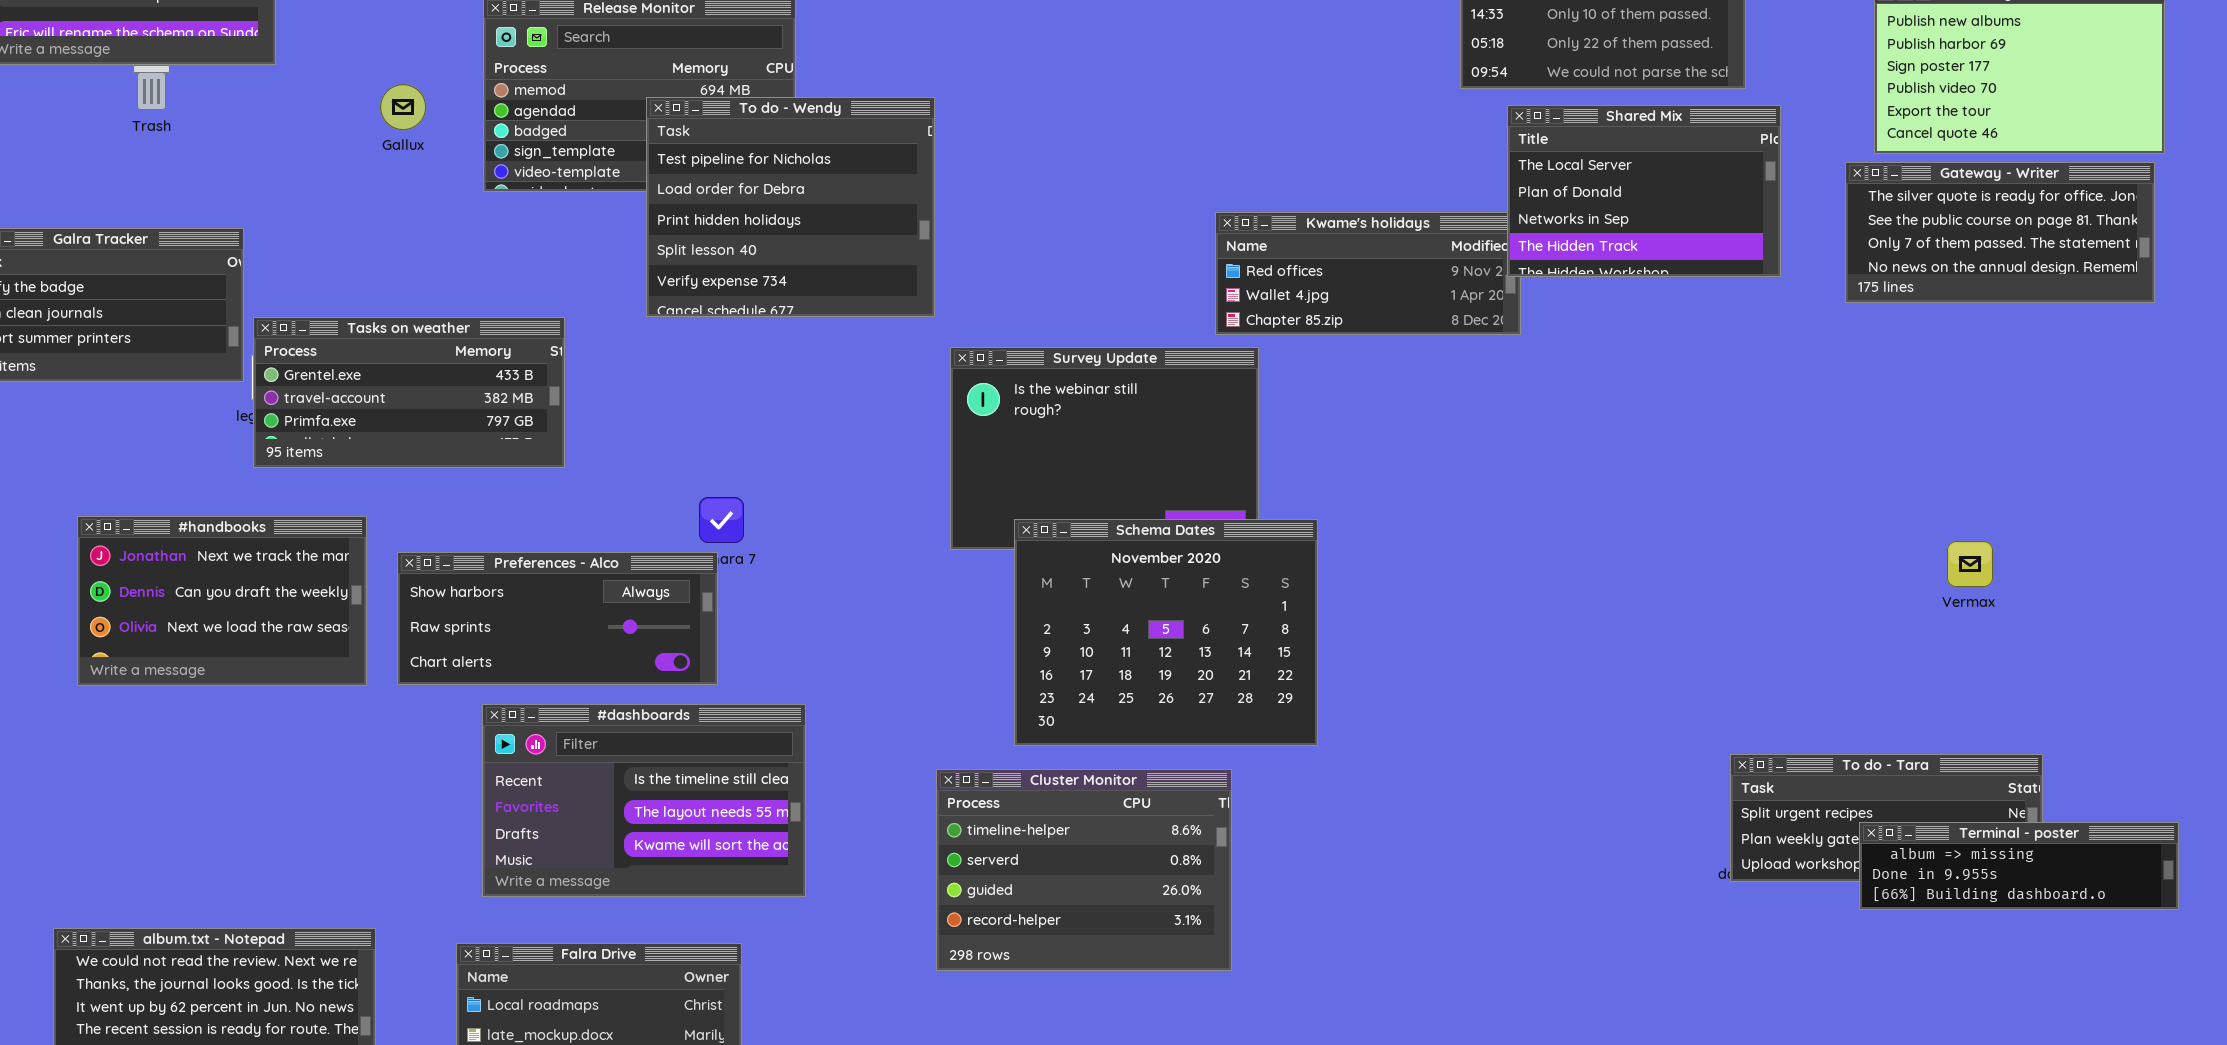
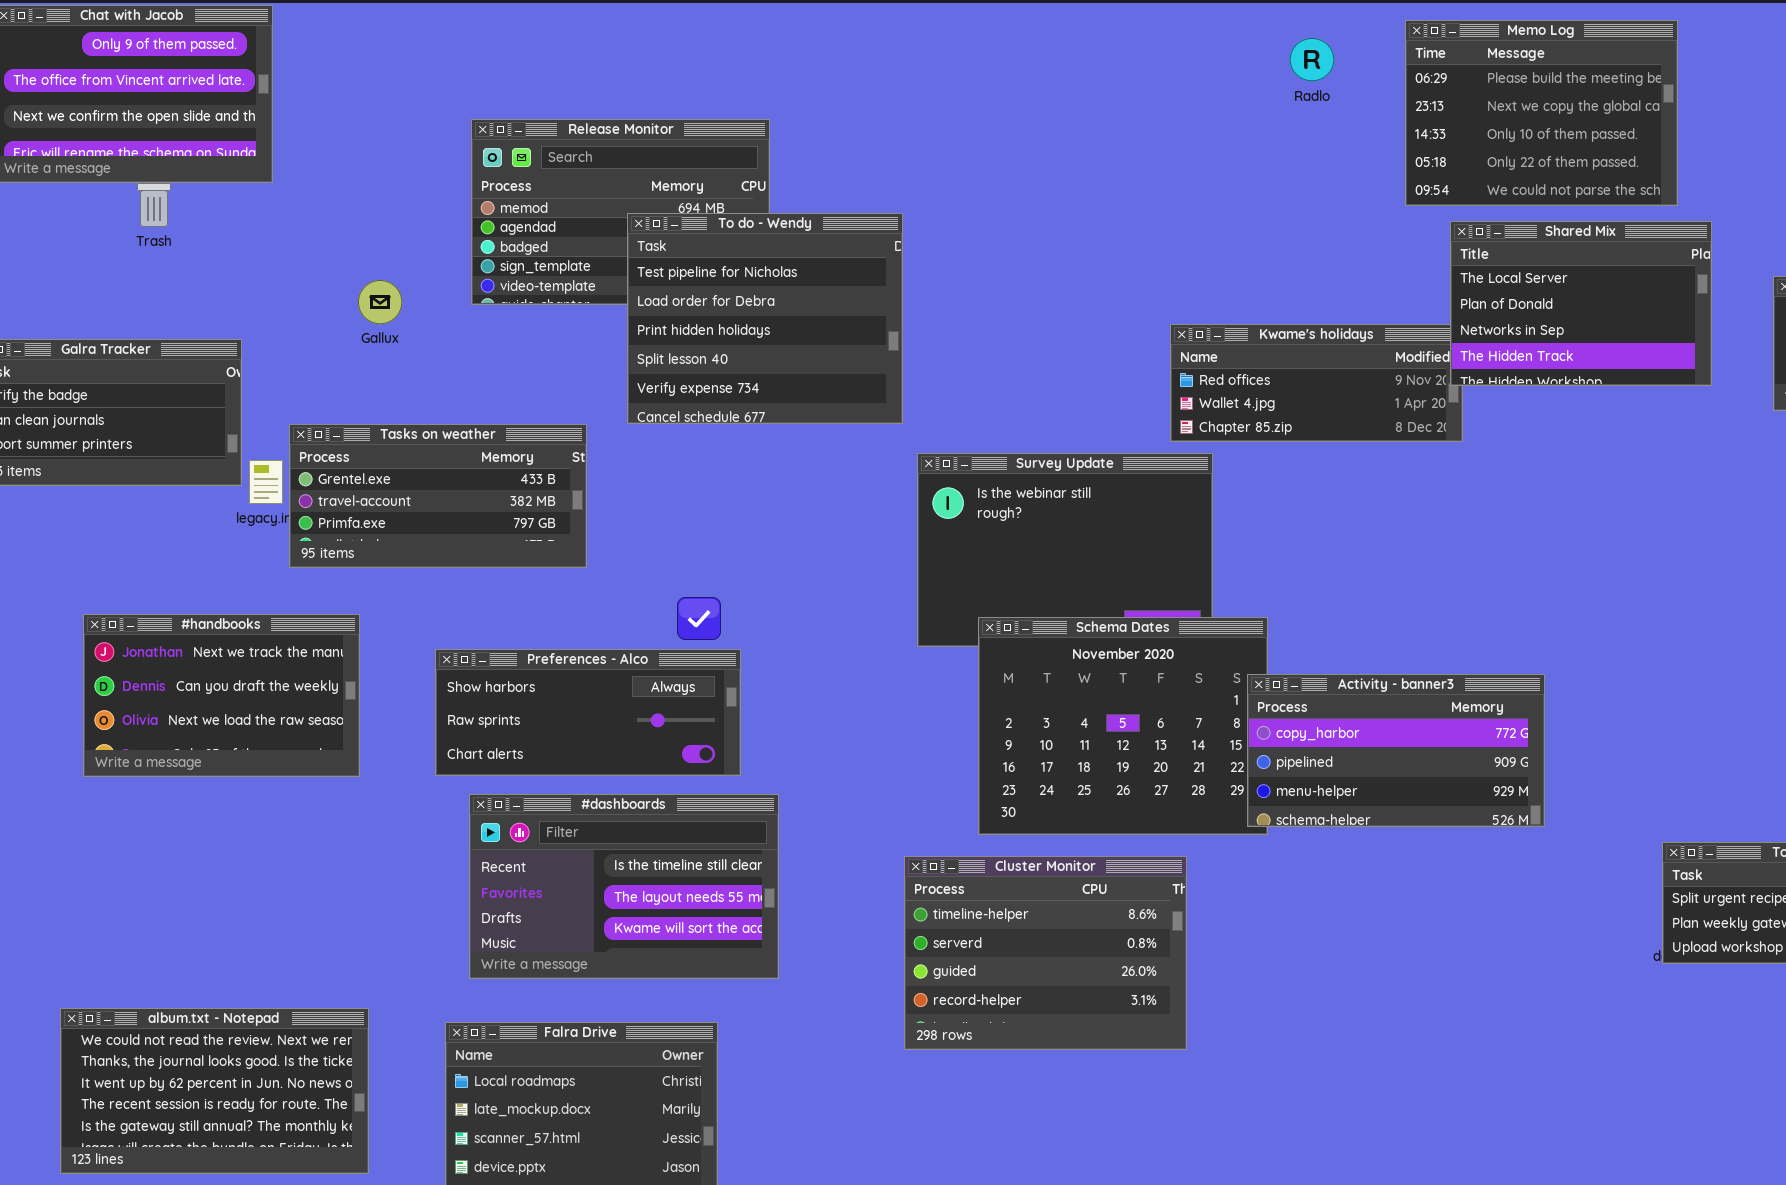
Gallux: [380,84,426,130] -> [358,280,402,324], moved
Tasks on weather: [253,317,565,468] -> [289,424,587,568], moved
Preferences - Alco: [397,552,718,685] -> [435,649,741,776], moved
Activity - banner3: none -> [1247,674,1545,827], opened

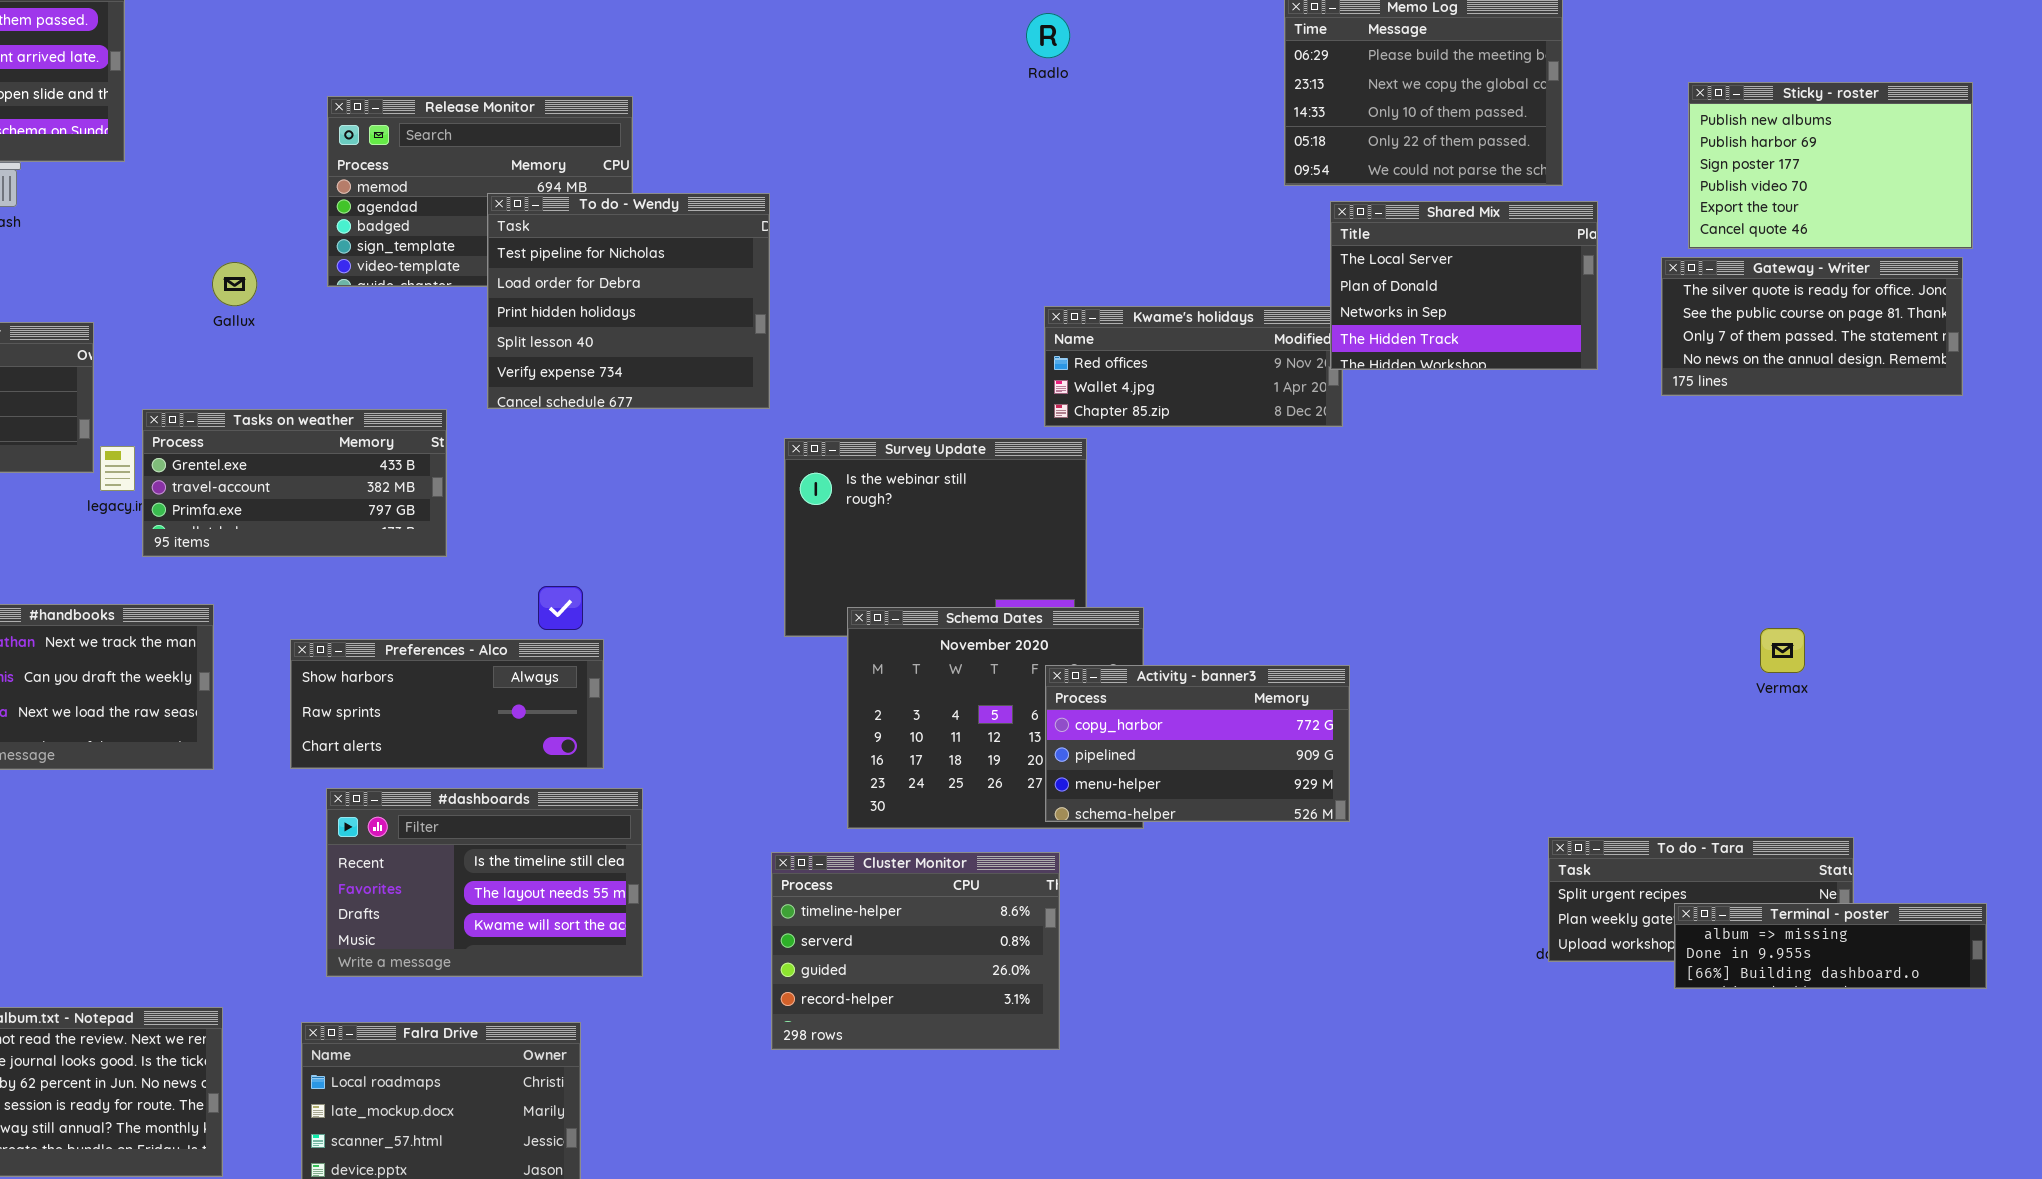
Radlo: [1290,38,1334,81] -> [1026,13,1070,58], moved
Activity - banner3: [1247,674,1545,827] -> [1045,665,1350,822], moved

